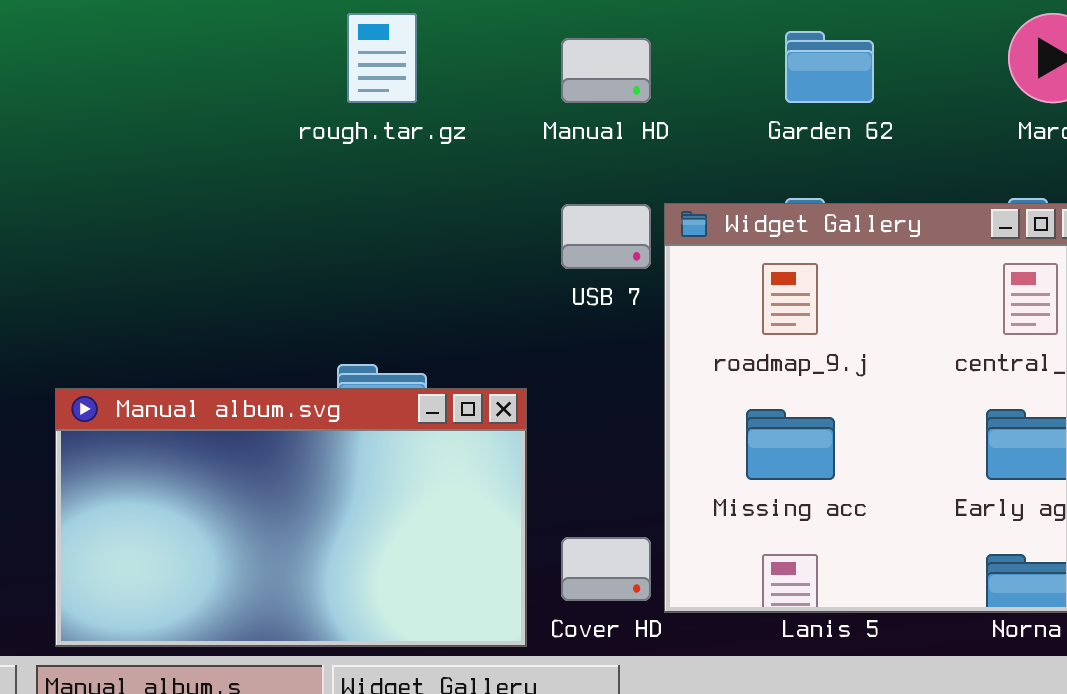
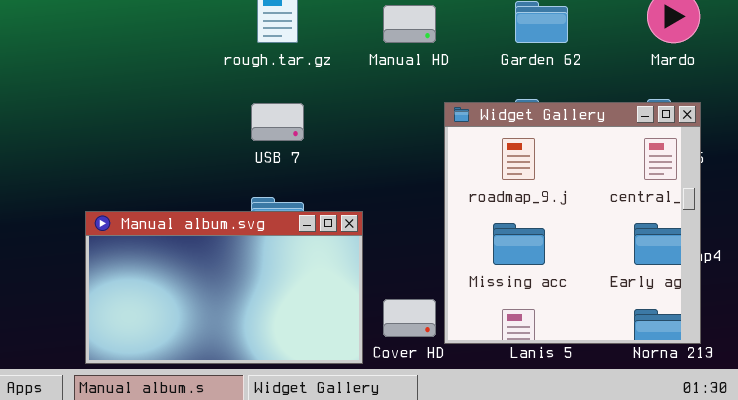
USB 7: [561,204,651,269] -> [251,103,304,141], moved

